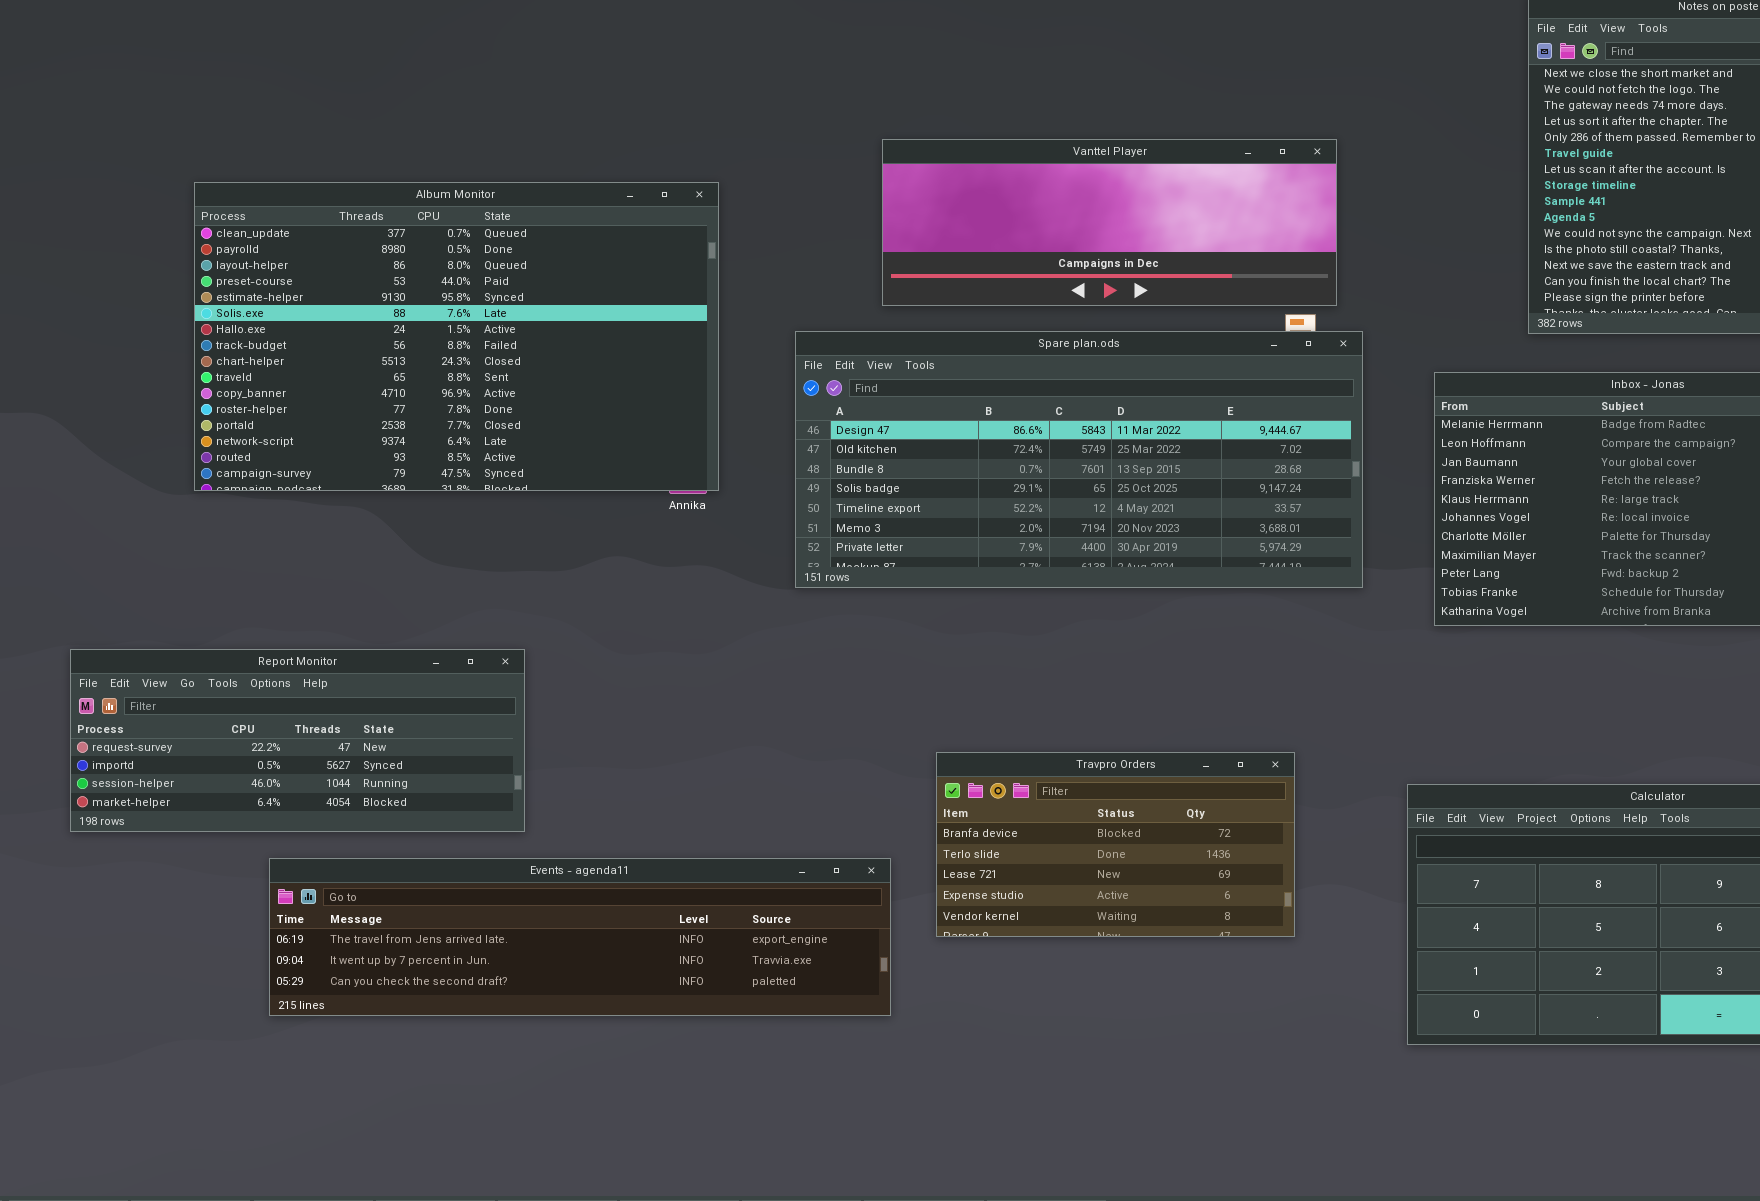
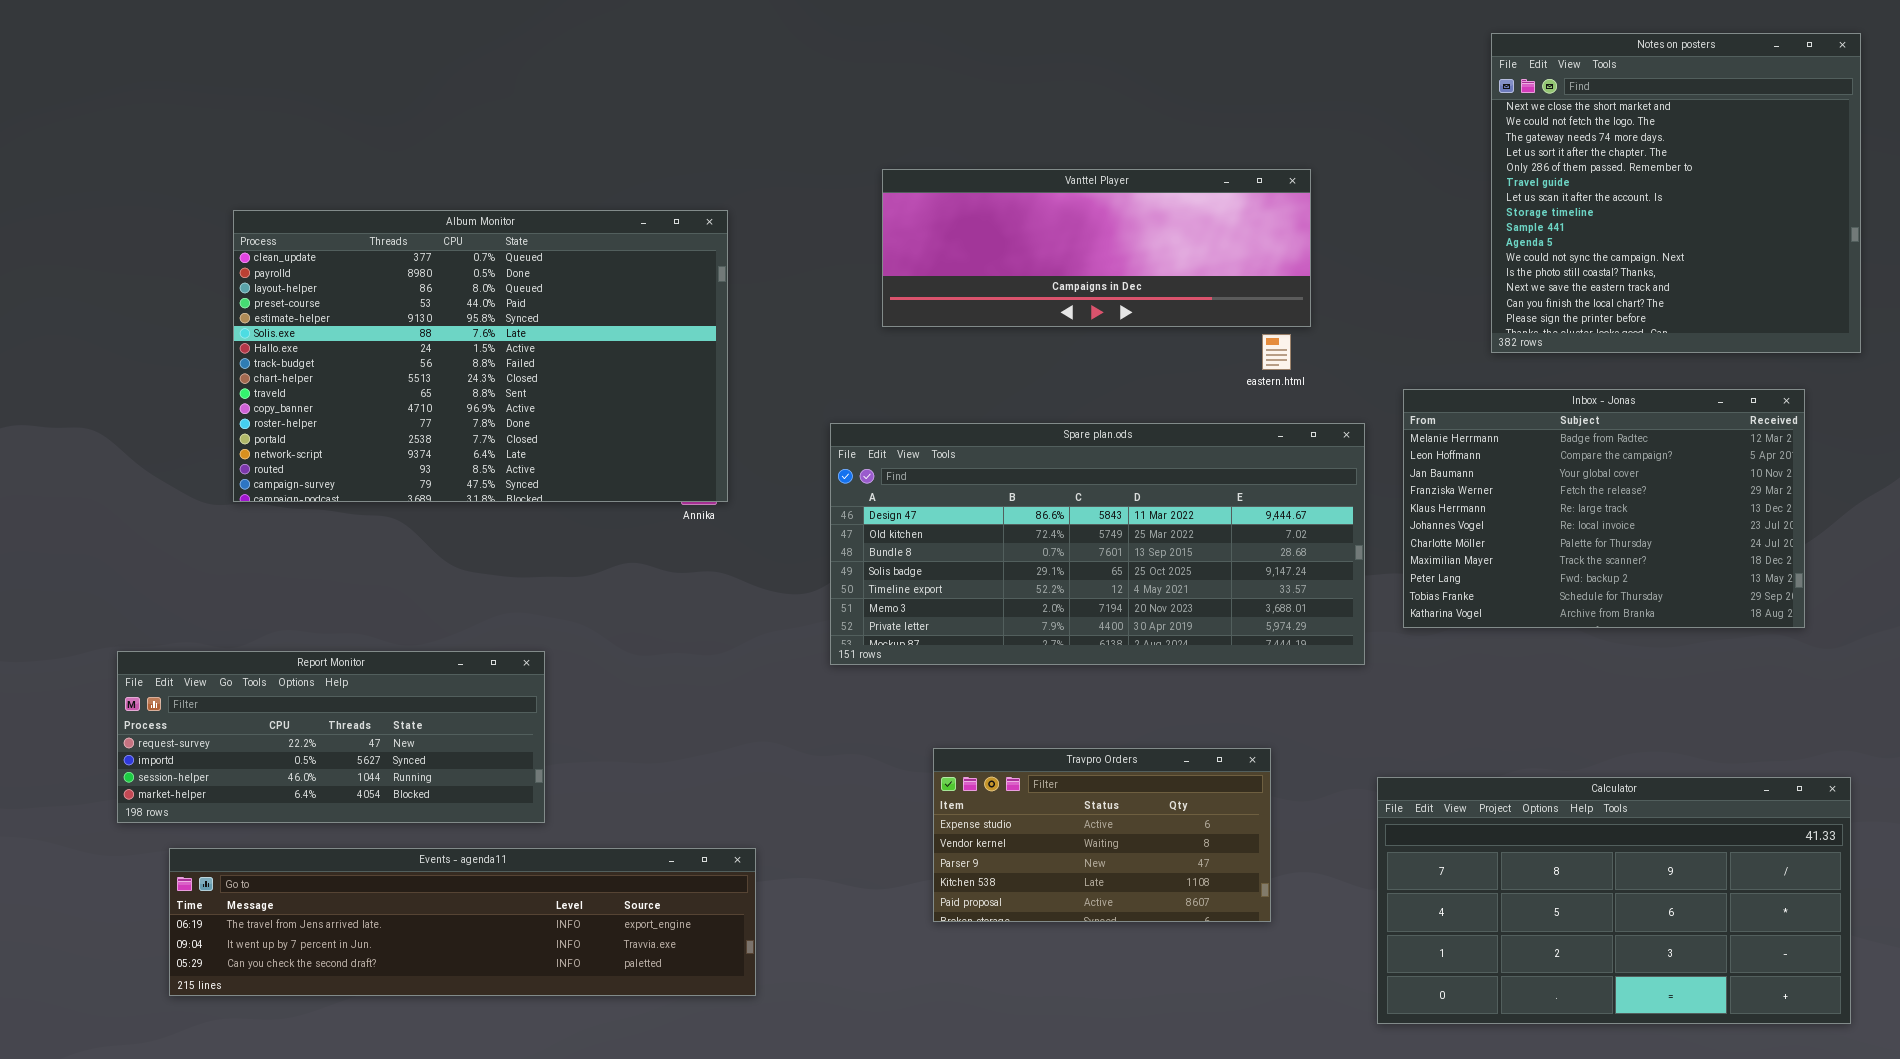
Spare plan.ods: [795,331,1363,588] -> [830,423,1365,665], moved
Travpro Orders: [936,752,1295,937] -> [933,748,1271,922], scrolled down 3 rows
Events - agenda11: [269,858,891,1016] -> [169,848,756,996], moved

